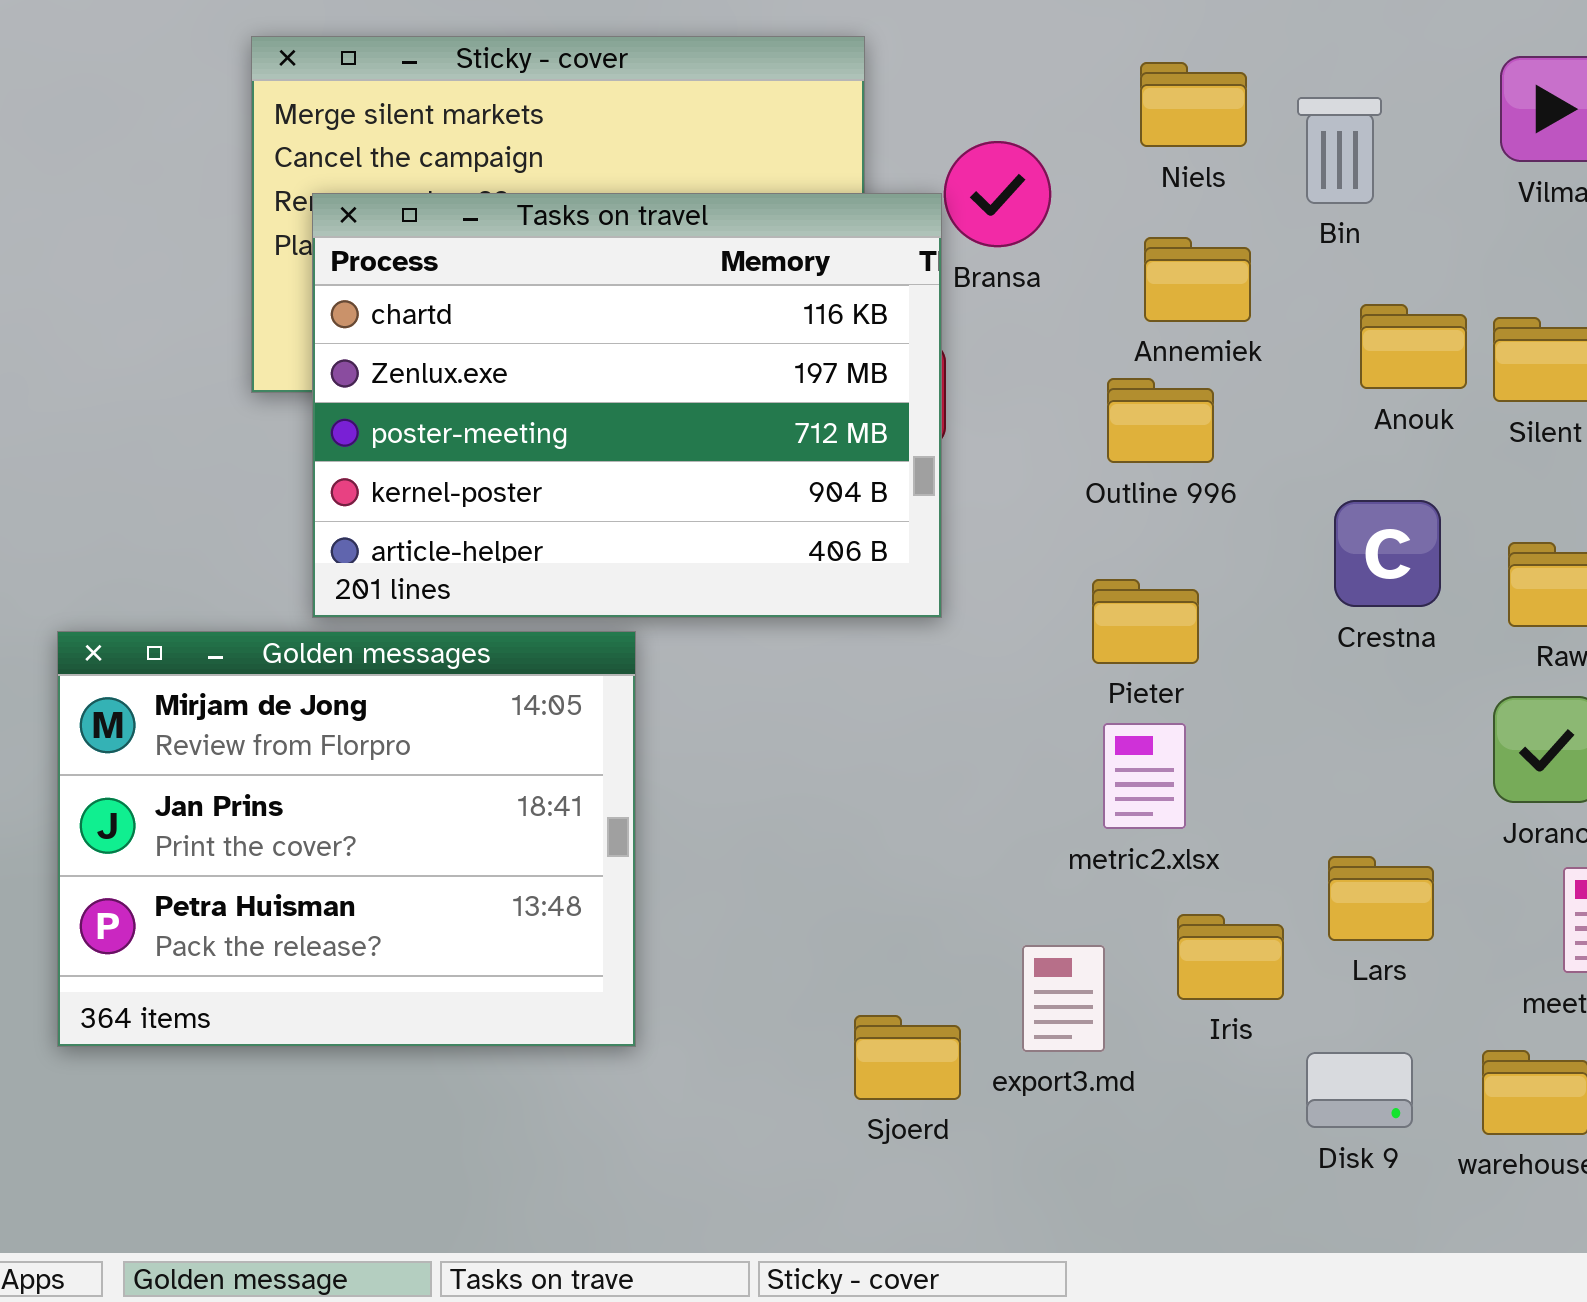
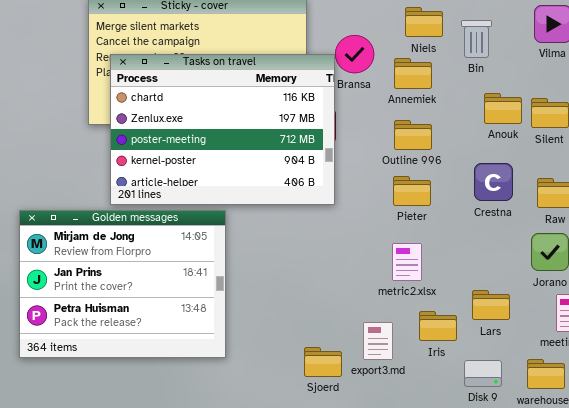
Annemiek: [1144,237,1251,322] -> [394,58,432,89], moved
Pieter: [1092,579,1199,664] -> [393,176,431,206], moved

